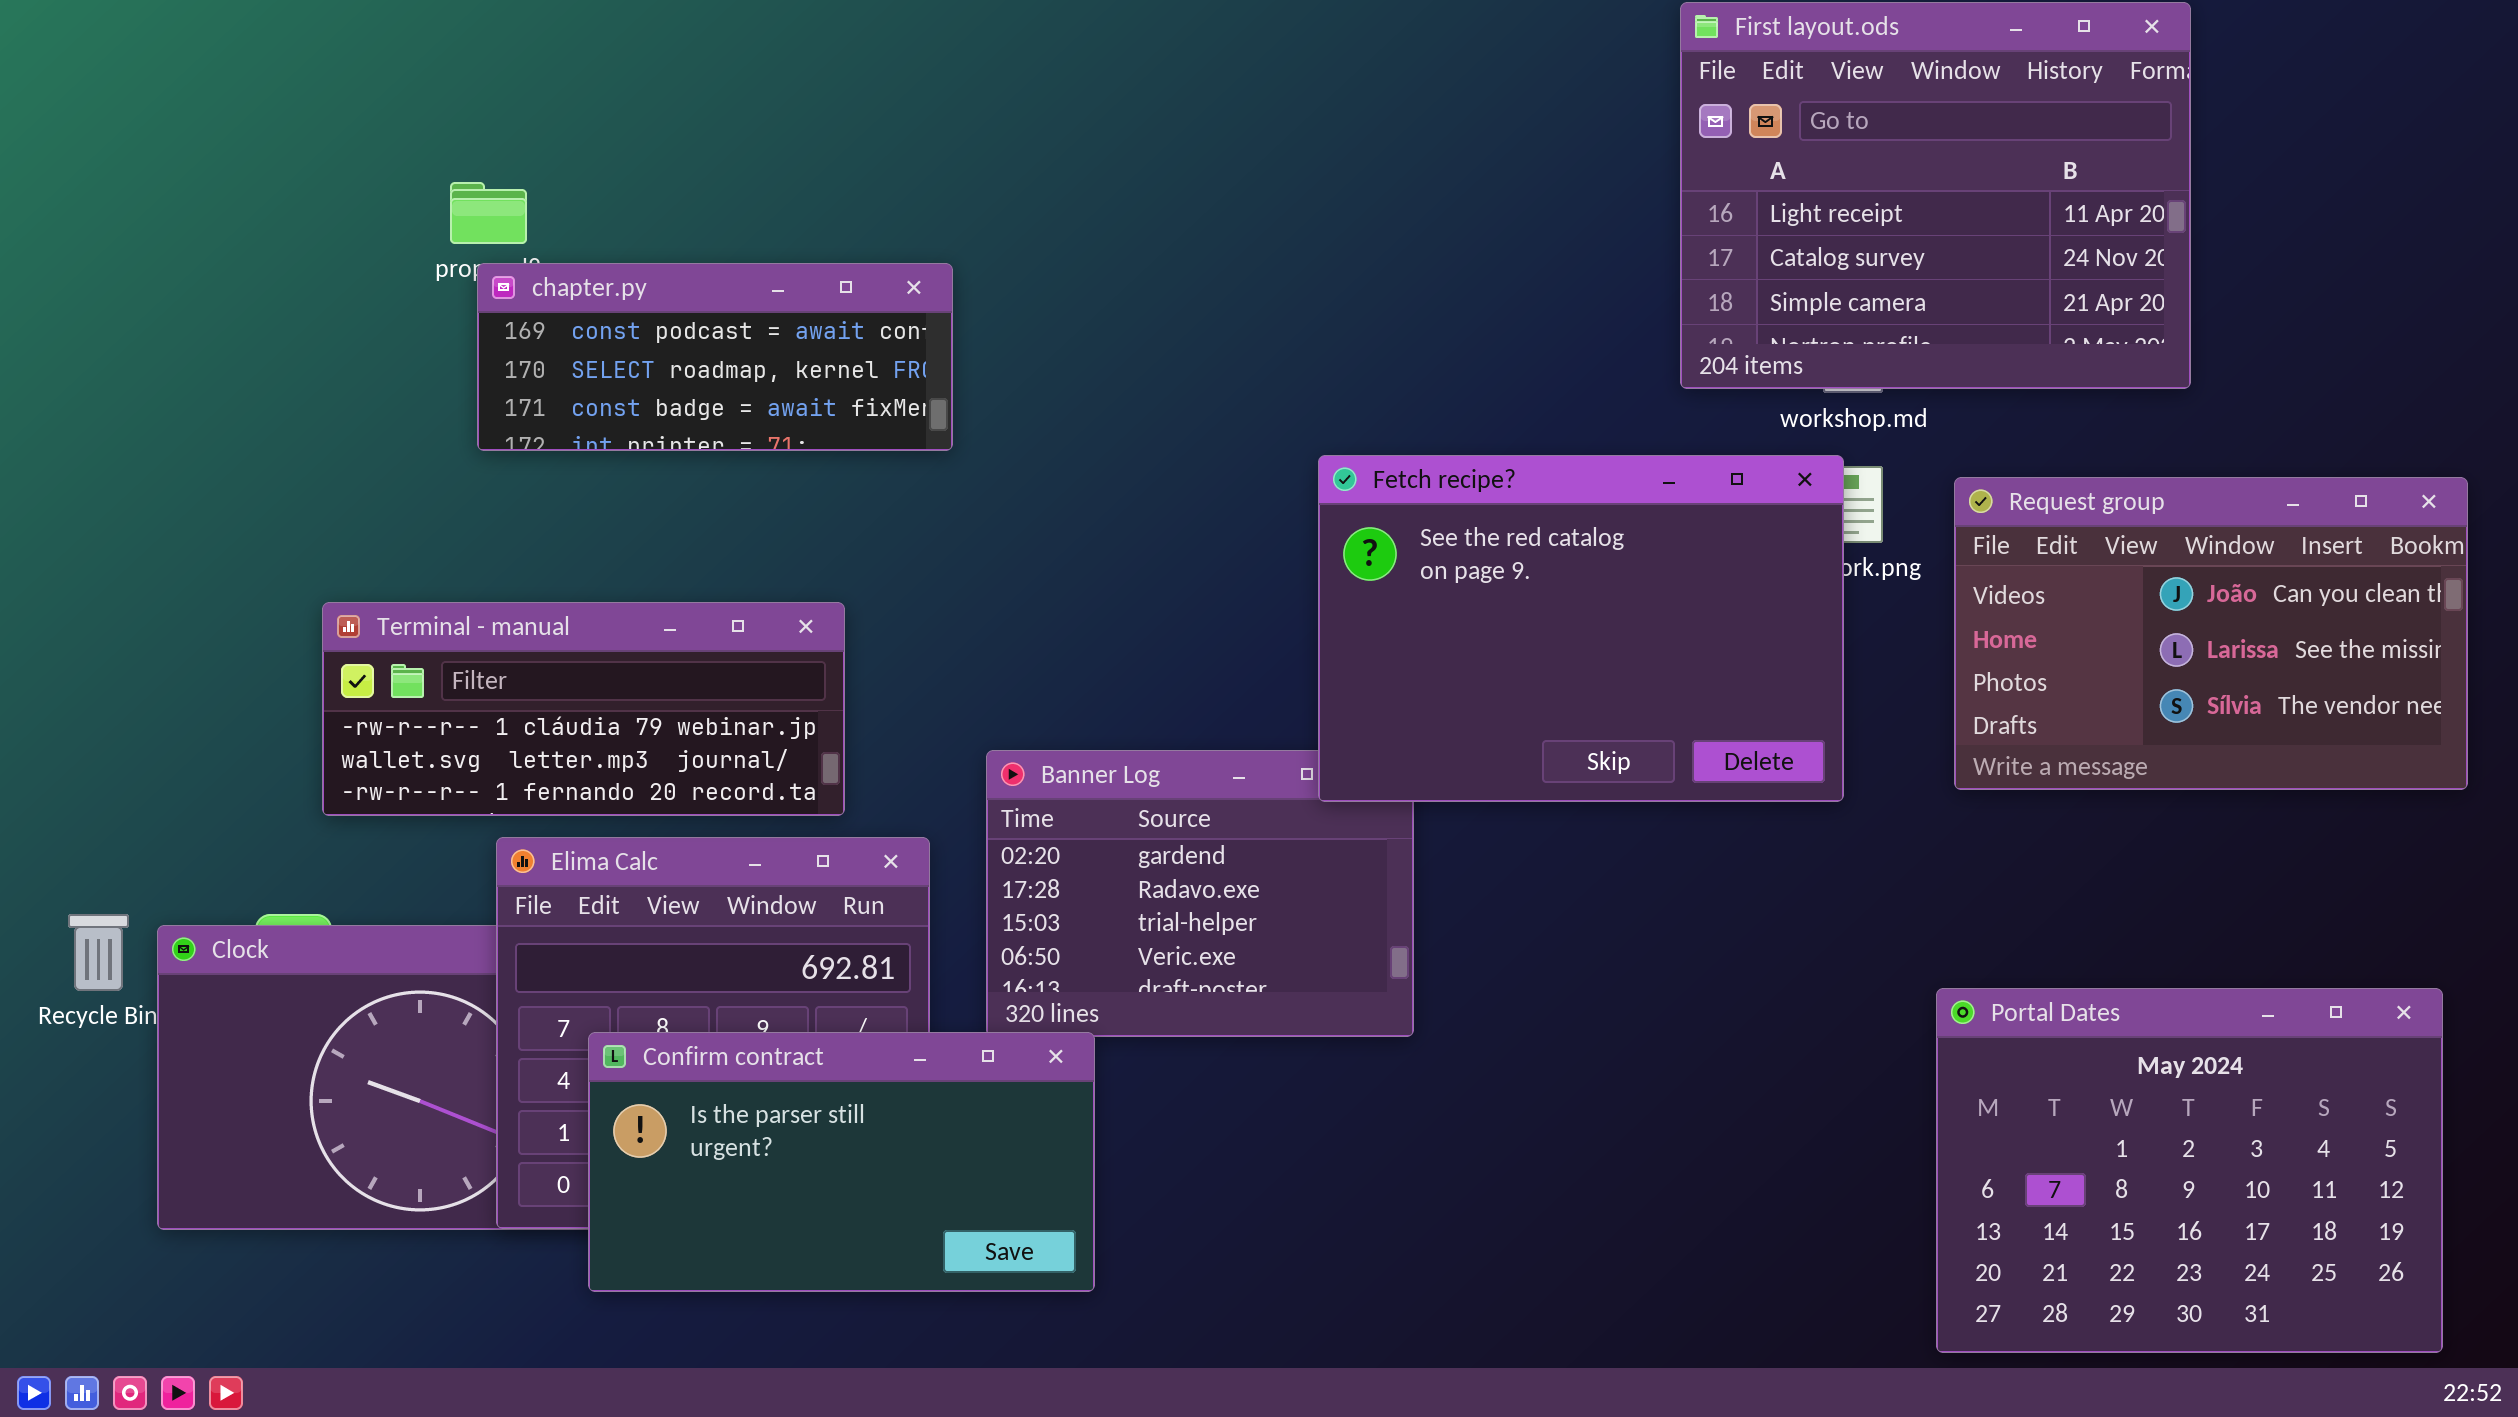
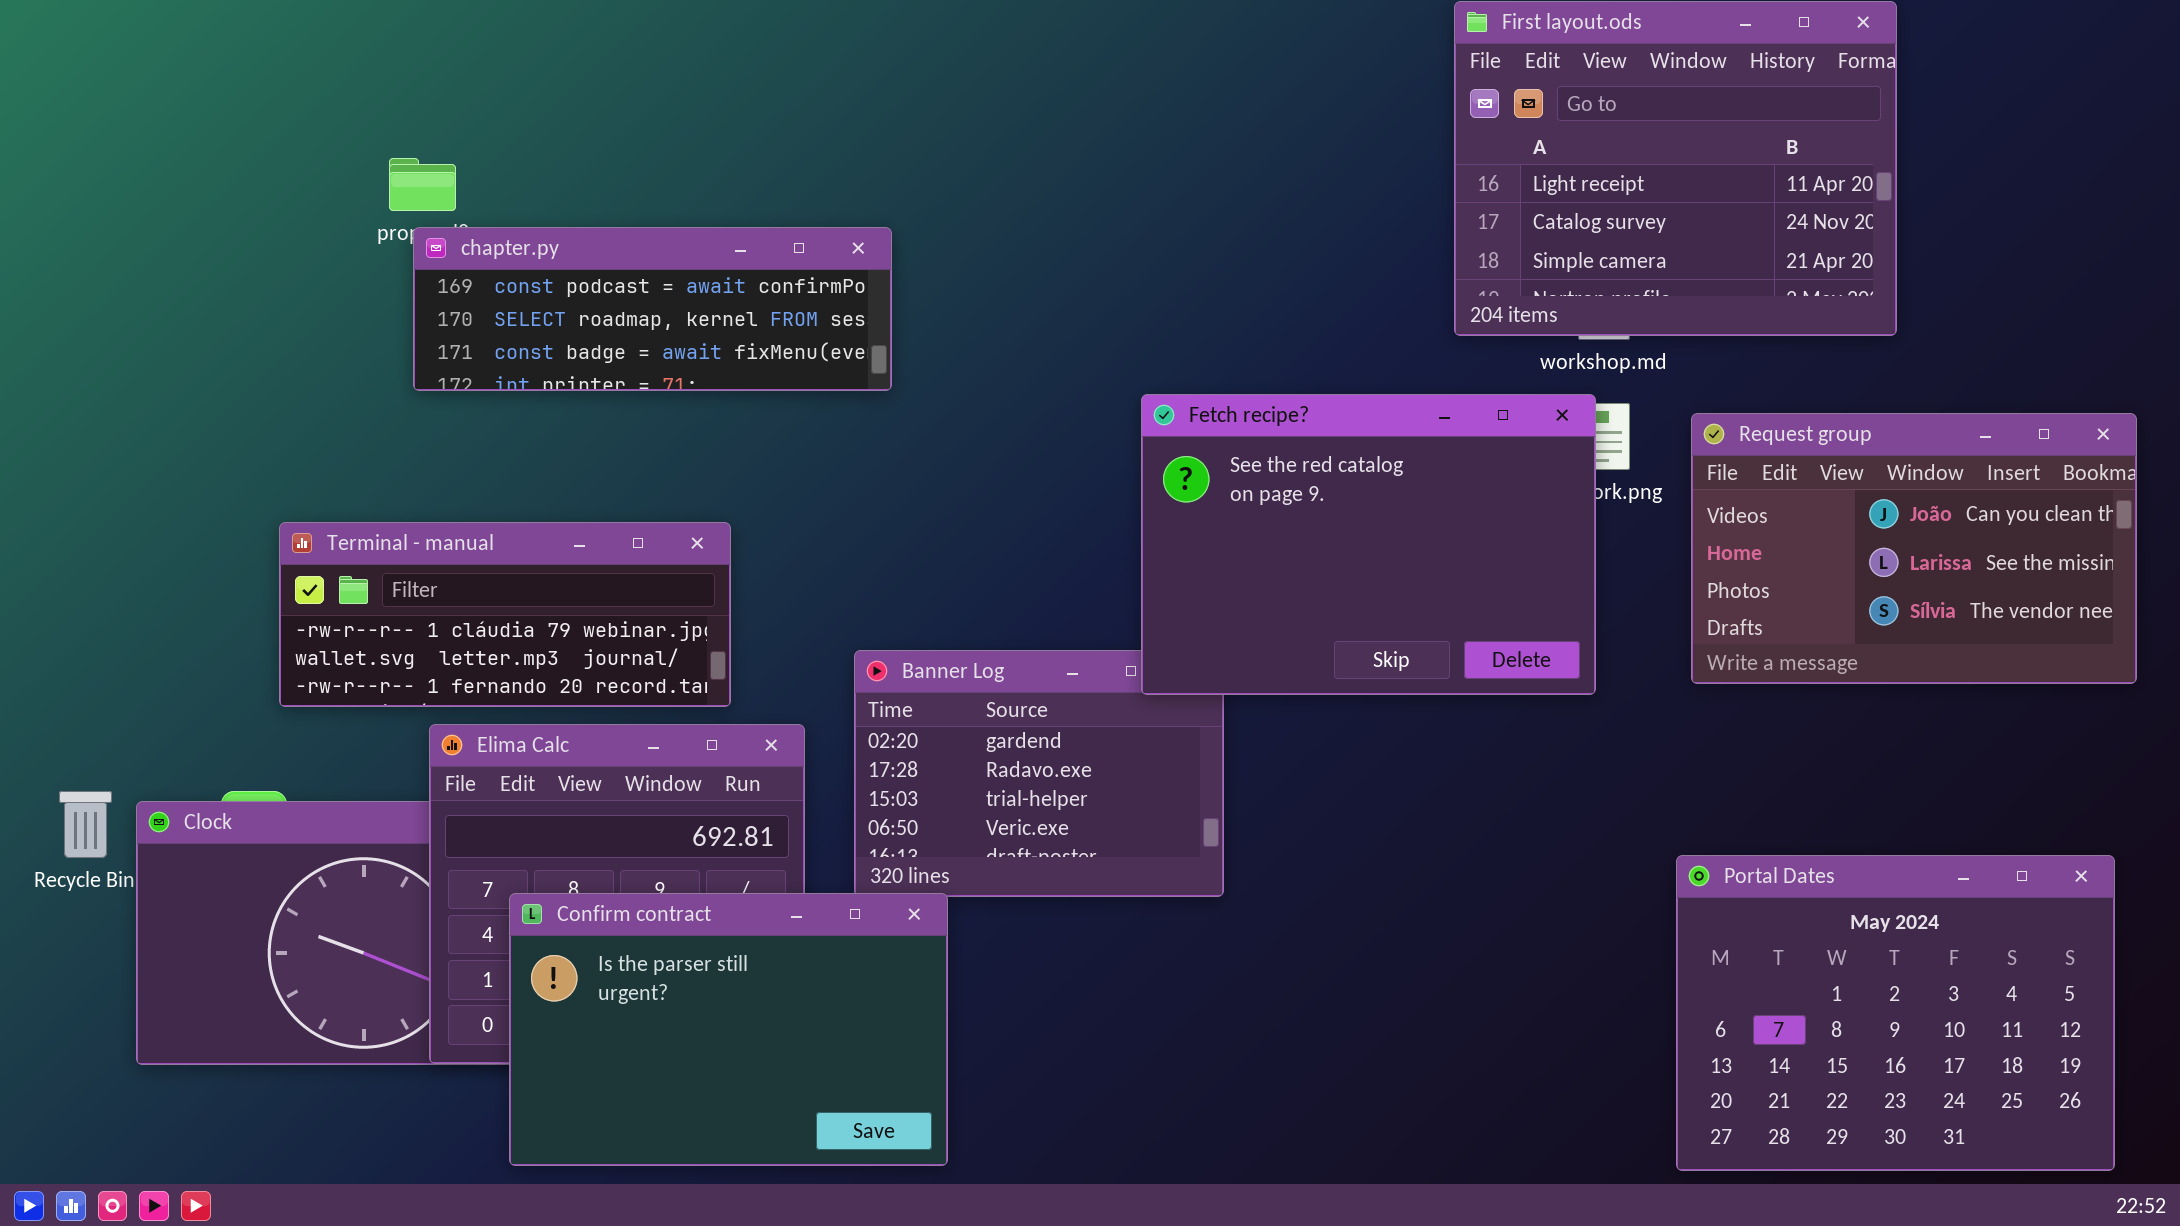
chapter.py: [477,263,953,451] -> [413,227,892,391], resized
Confirm contract: [588,1032,1095,1292] -> [509,893,948,1166], resized

